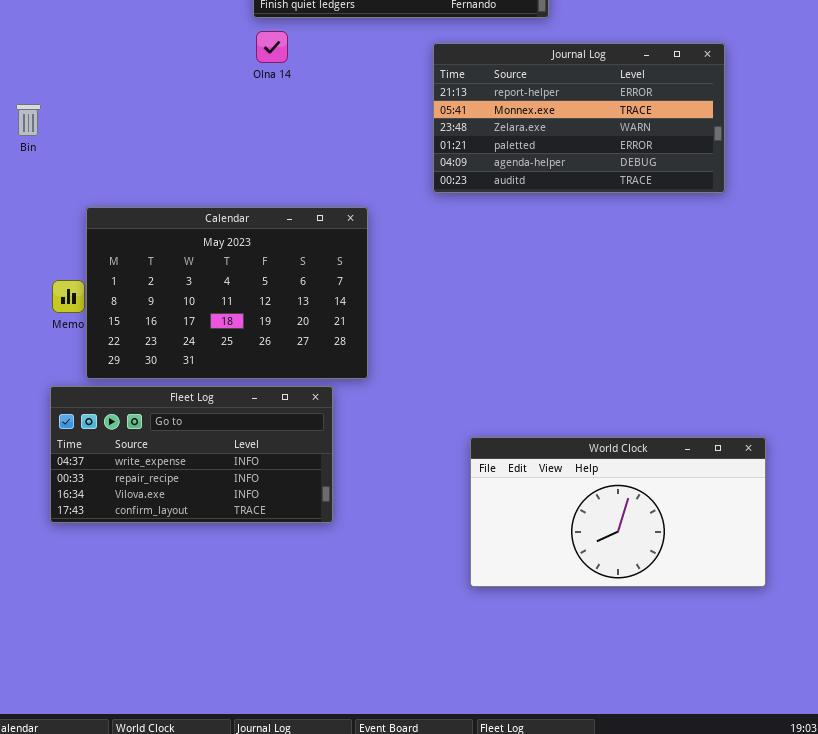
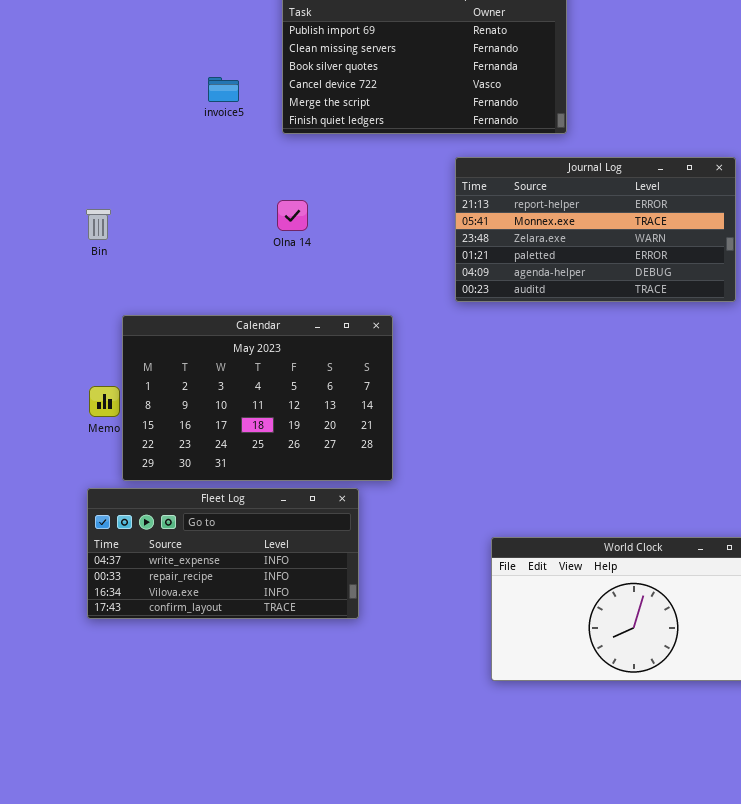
Olna 14: [256,31,288,63] -> [277,200,308,231], moved
Bin: [16,104,41,136] -> [86,209,111,240], moved

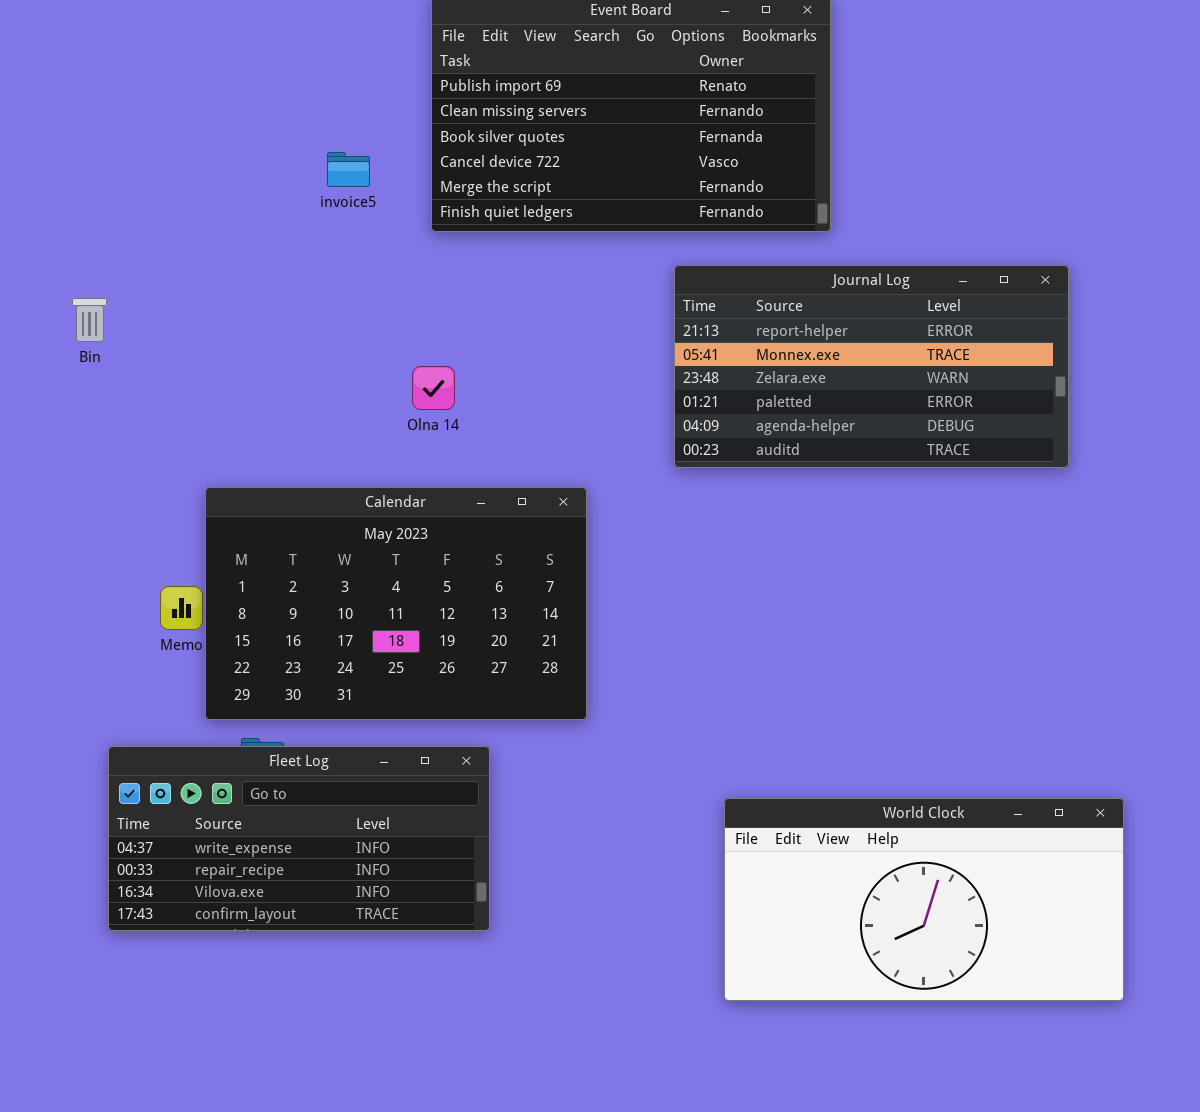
Olna 14: [277,200,308,231] -> [412,366,455,410], moved
Bin: [86,209,111,240] -> [72,298,107,342], moved
Fleet Log: [87,488,359,619] -> [108,746,490,931], moved

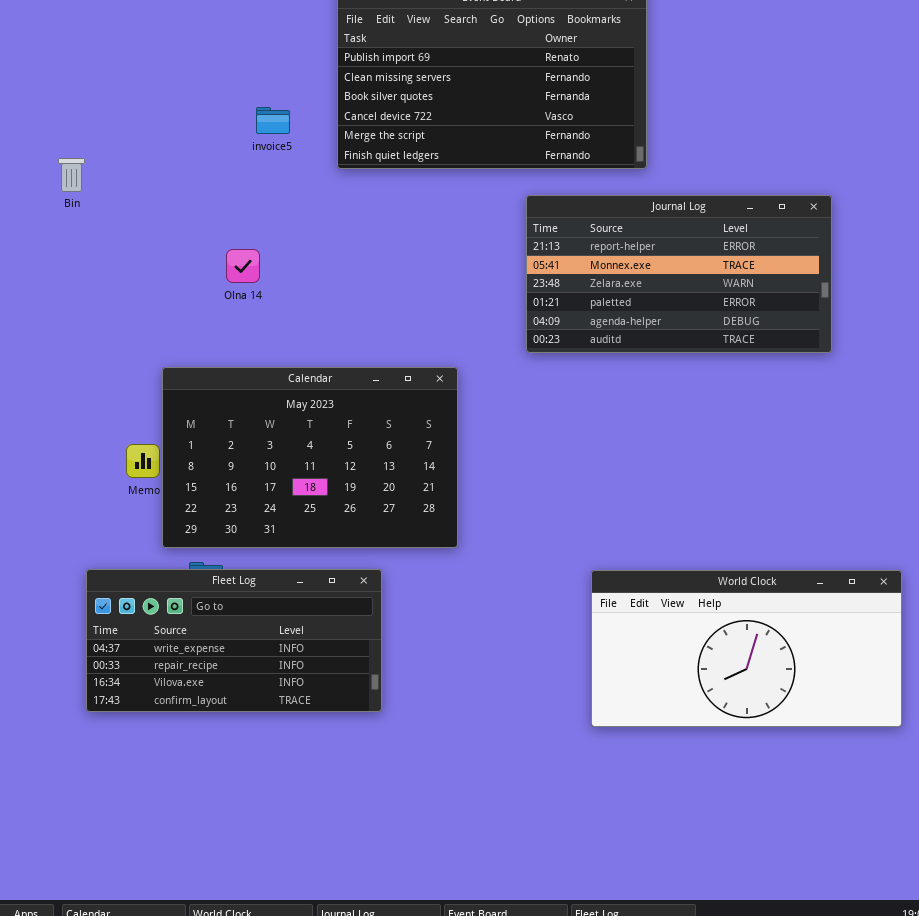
Bin: [72,298,107,342] -> [58,158,85,192], moved
Olna 14: [412,366,455,410] -> [226,249,260,283], moved
World Clock: [724,798,1124,1001] -> [591,570,902,727], moved

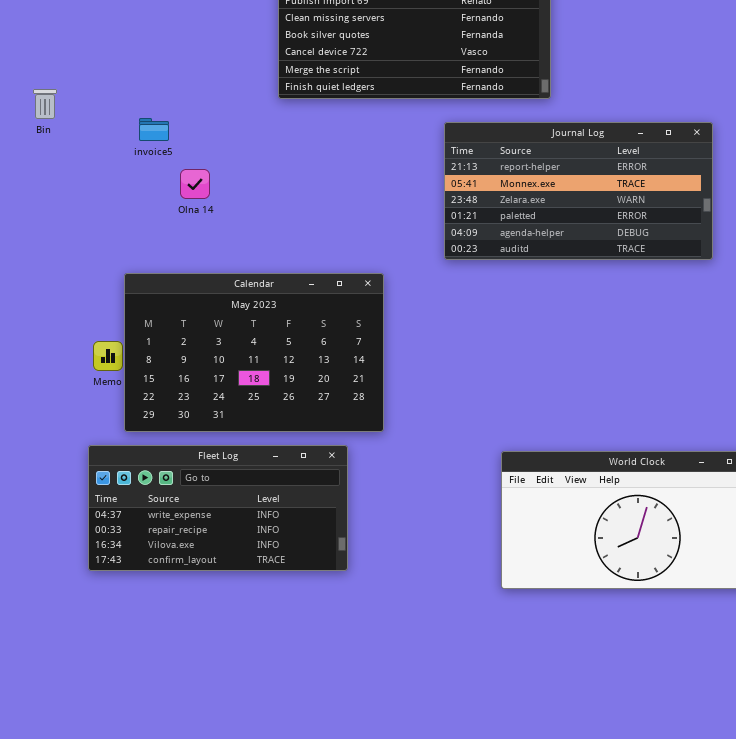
invoice5: [256,107,290,134] -> [139,118,169,141], moved
Fleet Log: [86,569,382,712] -> [88,445,348,571], moved

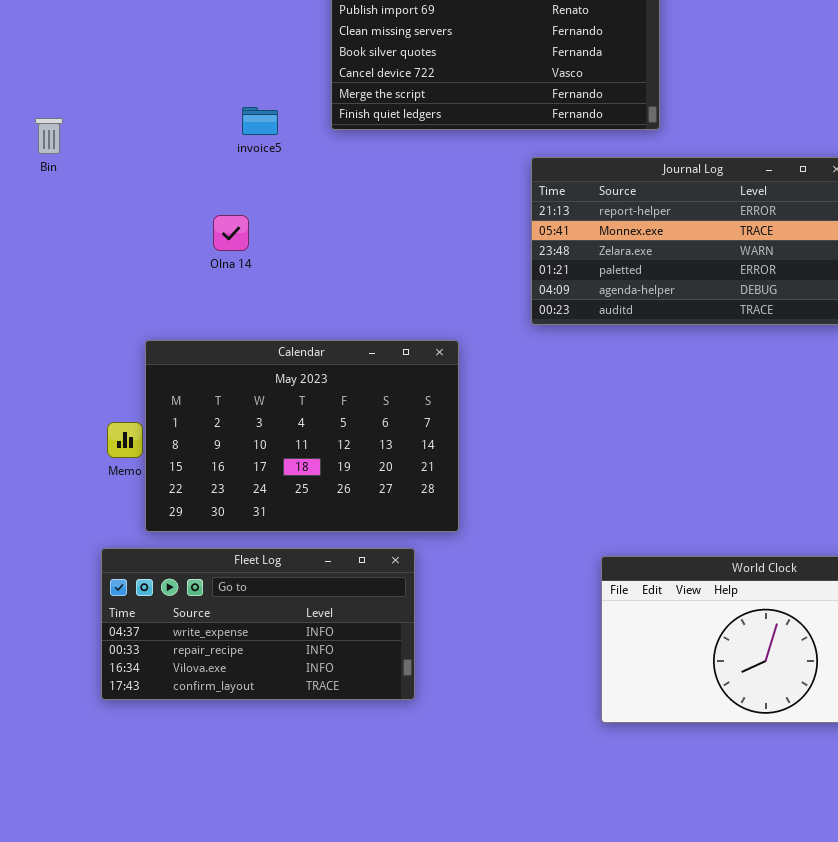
invoice5: [139,118,169,141] -> [242,107,278,135], moved

